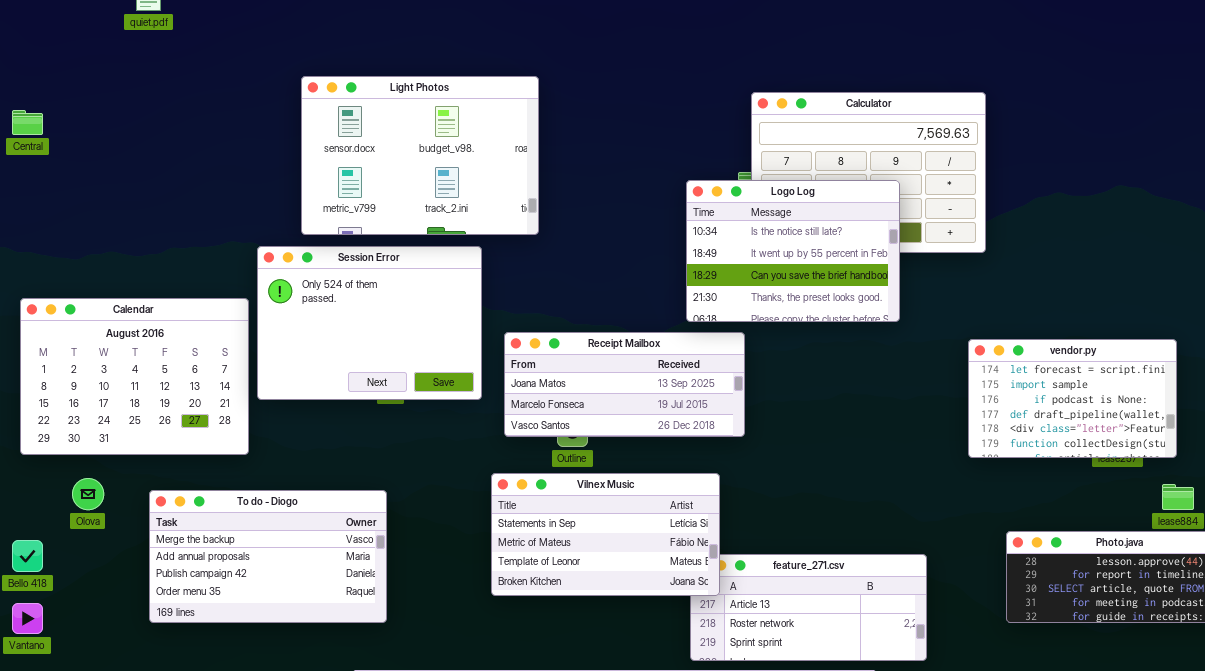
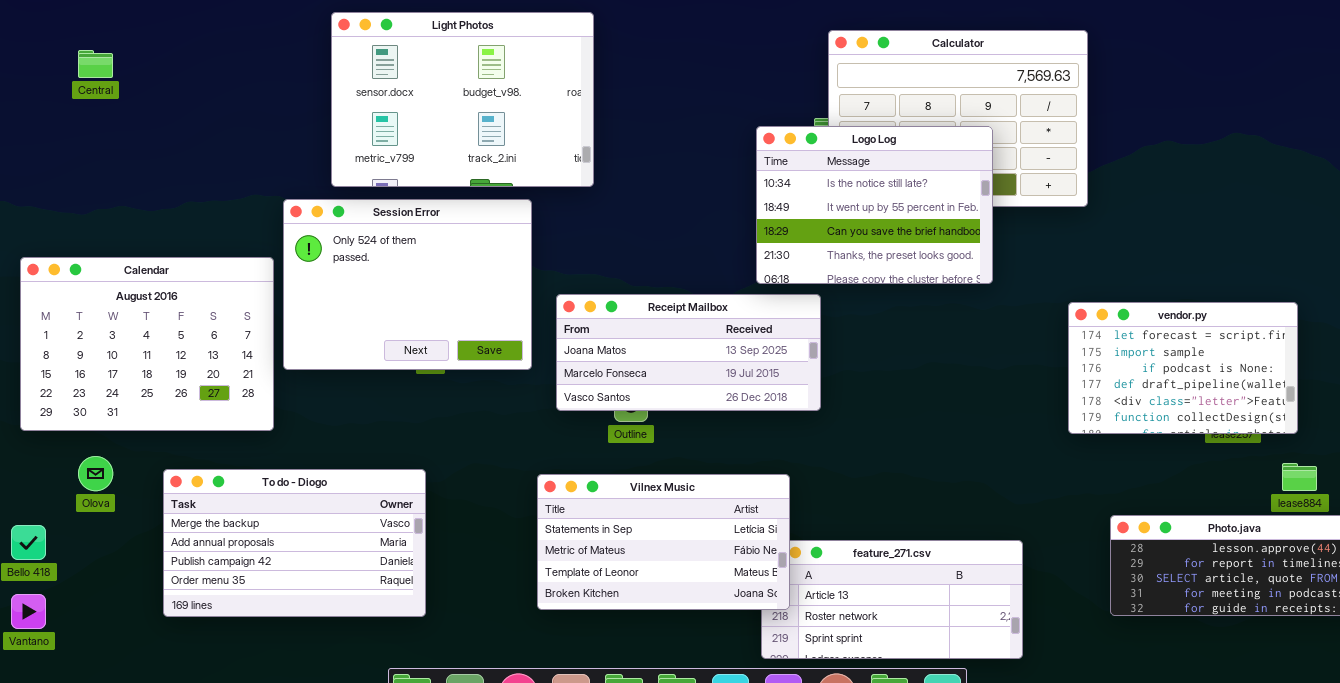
Central: [12,110,43,135] -> [78,50,113,78], moved
Vilnex Music: [491,473,720,596] -> [537,474,790,610], moved

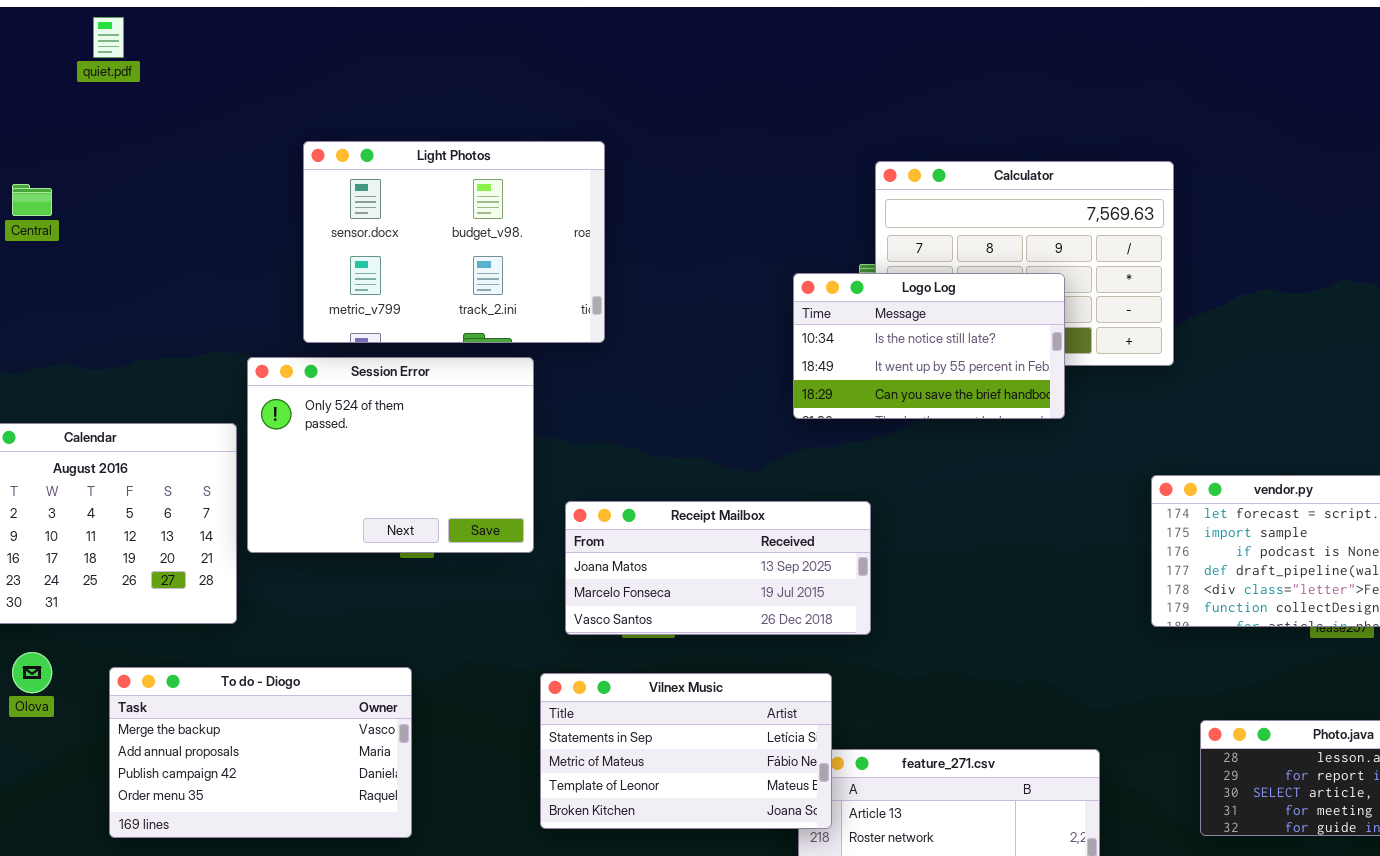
Logo Log: [756,126,993,284] -> [793,273,1065,419], resized
Receipt Mailbox: [556,294,821,411] -> [565,501,871,635], moved

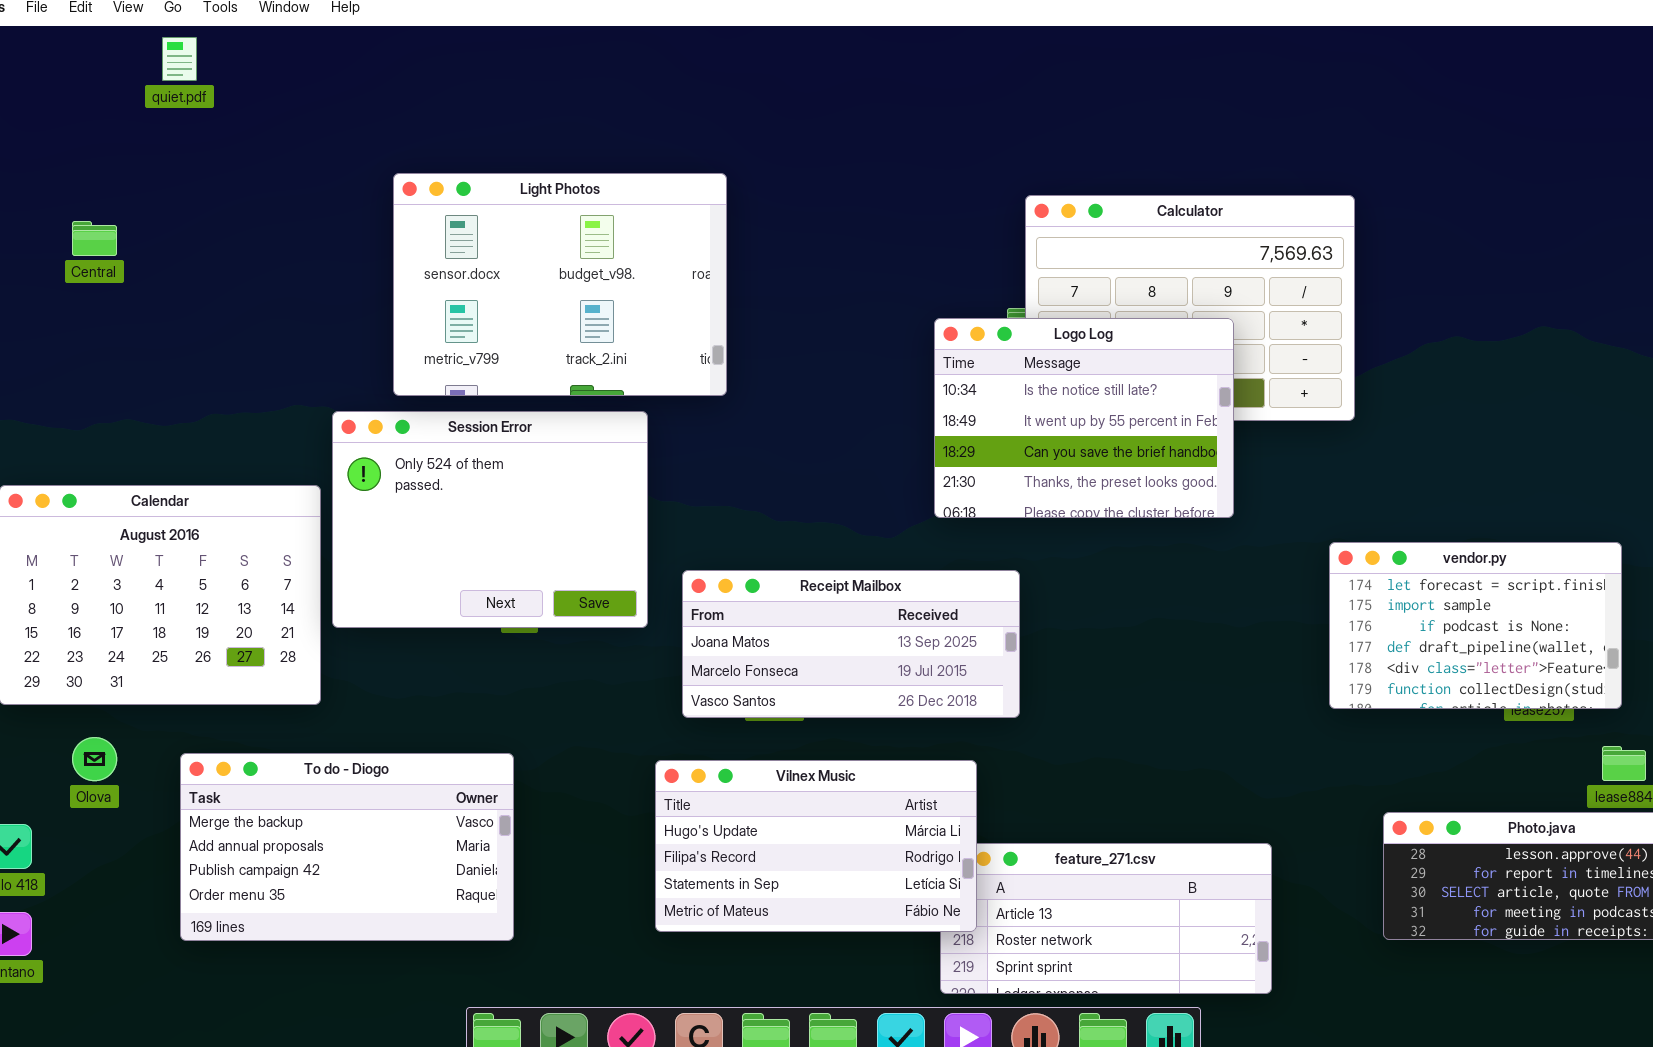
Logo Log: [793,273,1065,419] -> [934,318,1234,518], resized
Vilnex Music: [540,673,832,829] -> [655,760,977,932], scrolled up 2 rows

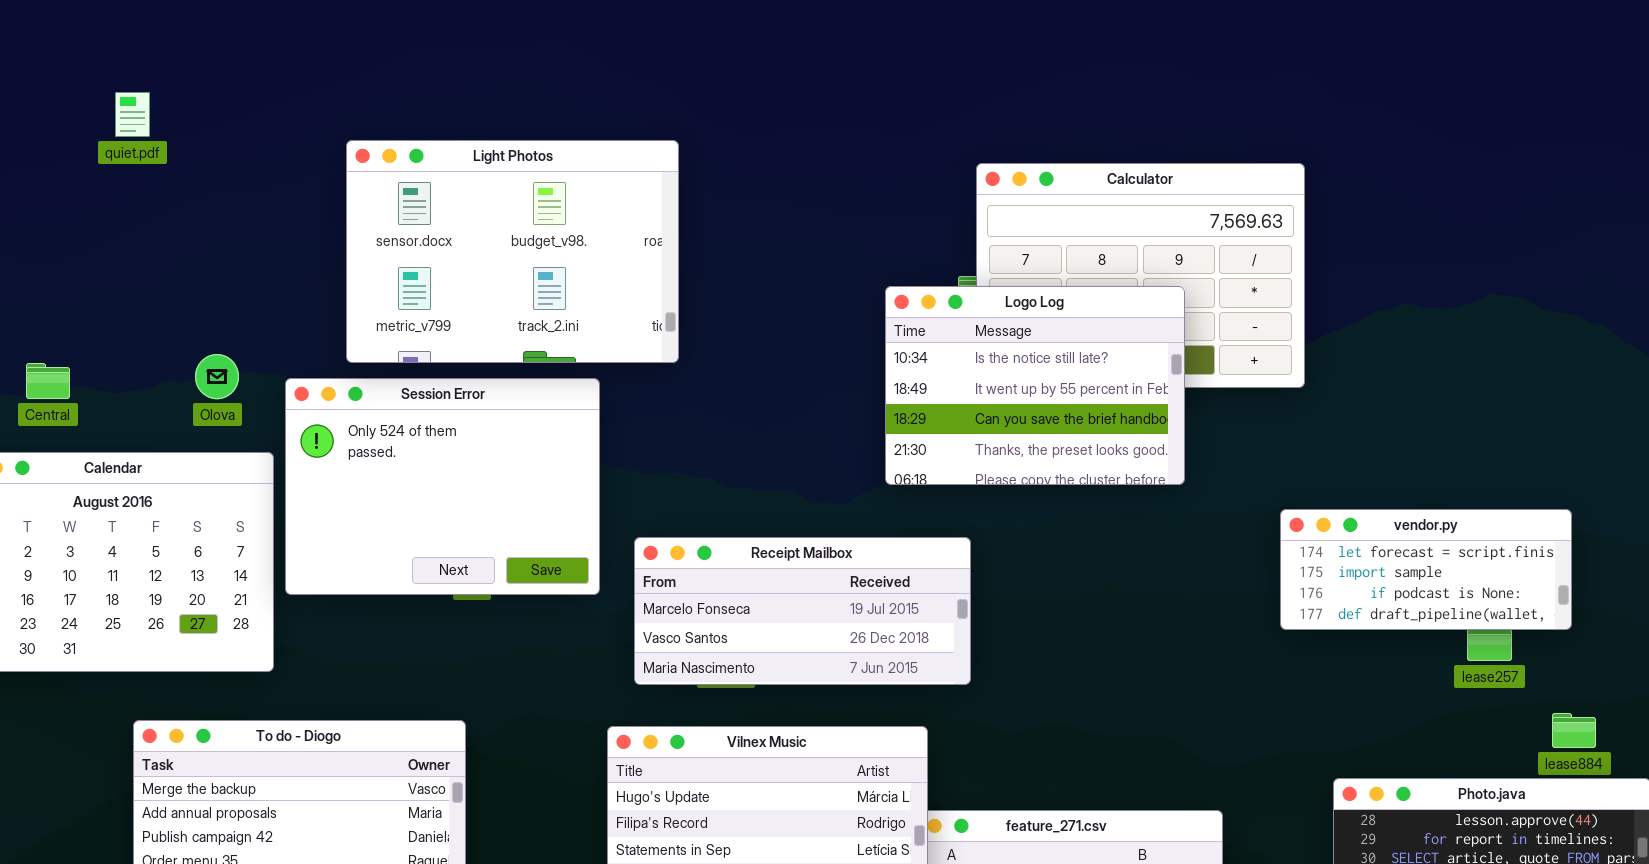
quiet.pdf: [162,37,197,81] -> [115,92,150,137], moved
Central: [72,221,117,256] -> [26,363,70,399], moved
vendor.py: [1329,542,1622,709] -> [1280,509,1572,630], resized
Receipt Mailbox: [682,570,1020,718] -> [634,537,971,685], scrolled down 1 row
Olova: [72,737,117,781] -> [195,354,239,399], moved

